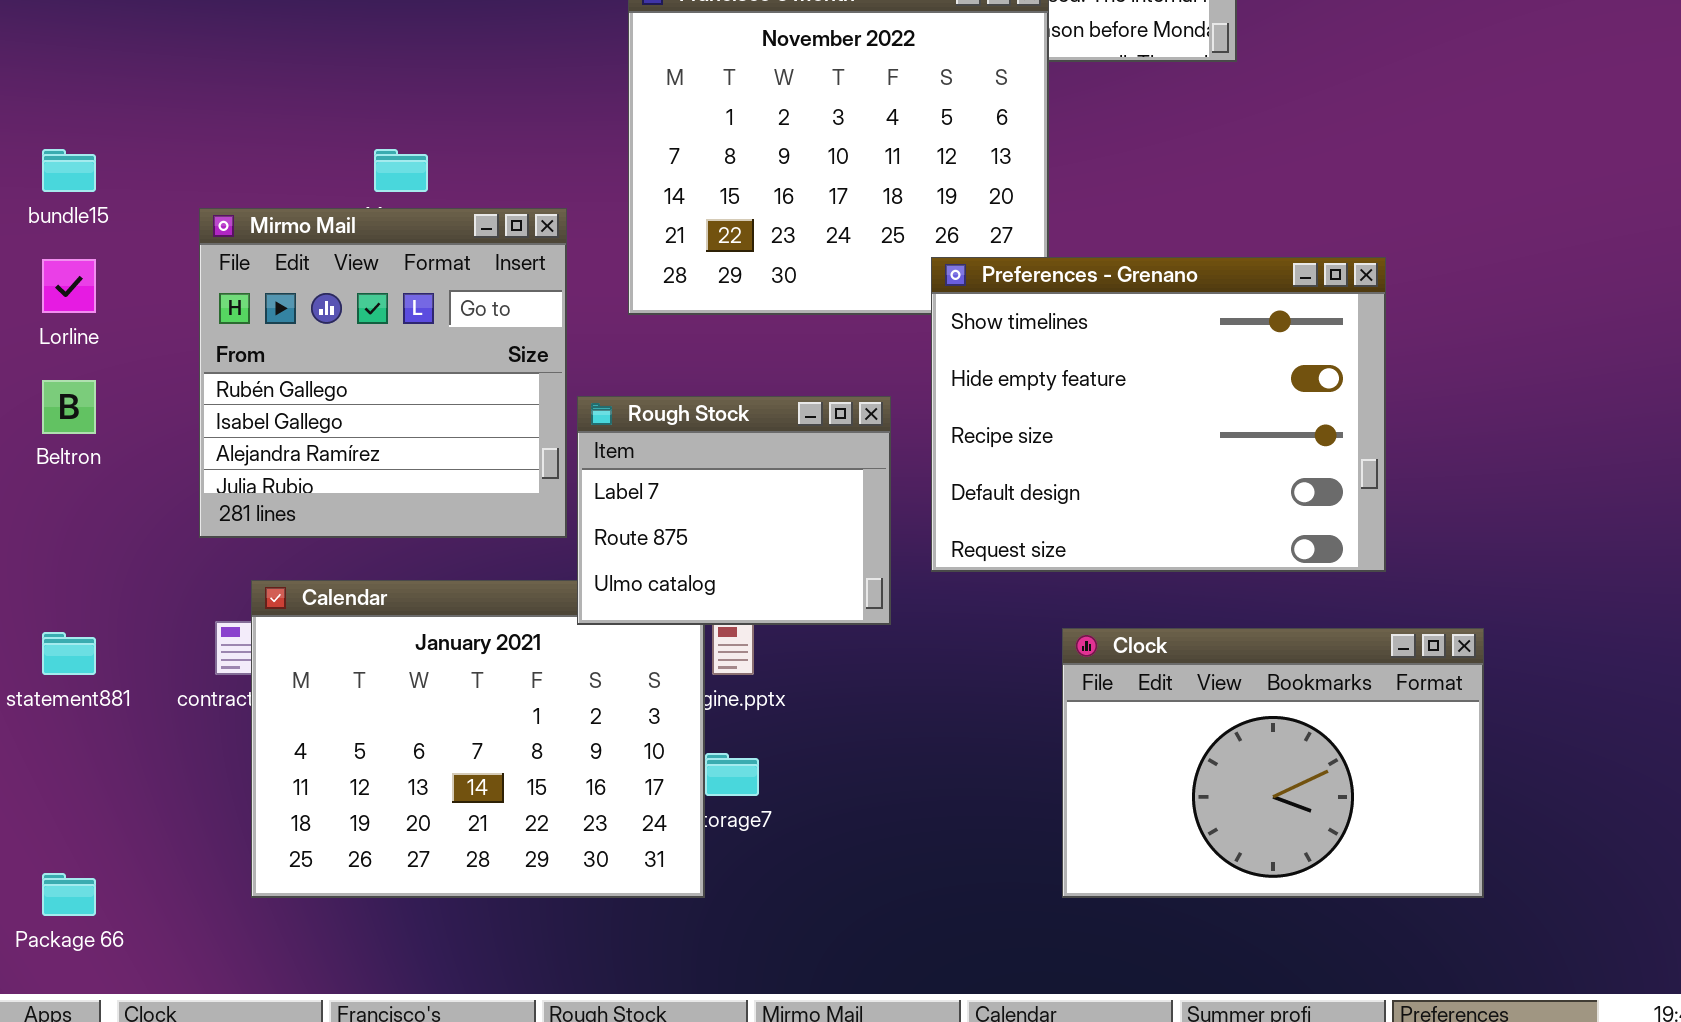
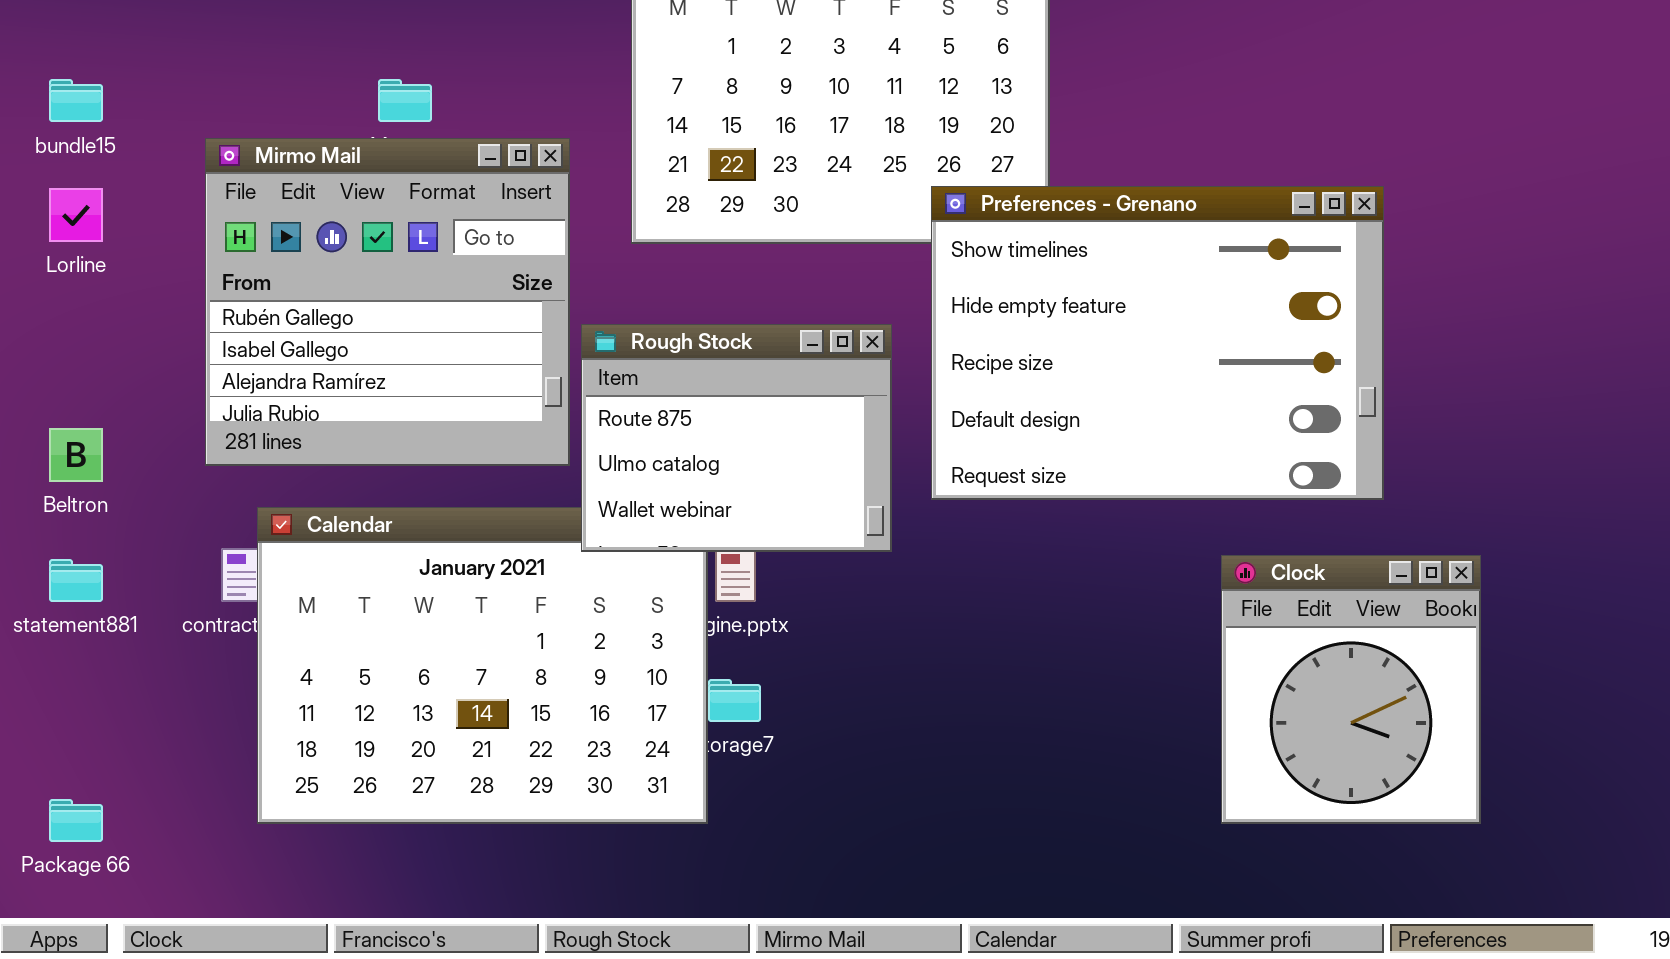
Beltron: [42,380,96,434] -> [49,428,103,482], moved
Rough Stock: [577,396,891,625] -> [581,324,892,552], scrolled down 1 row
Clock: [1062,628,1484,898] -> [1221,555,1481,824], resized

